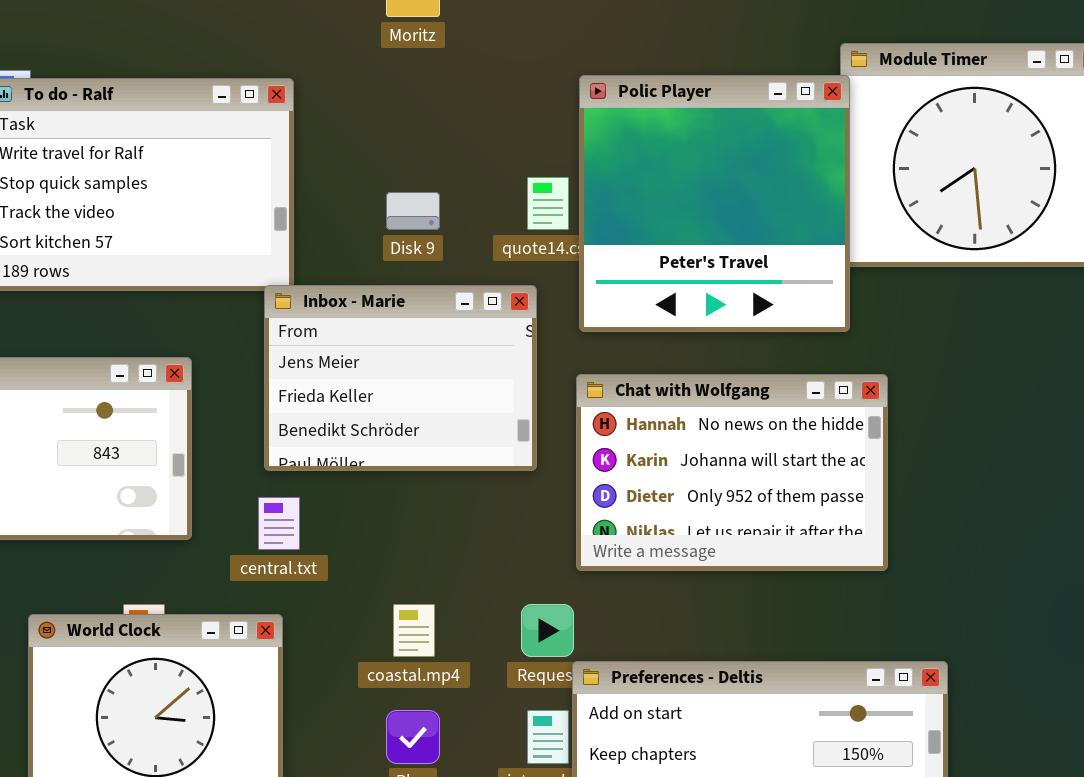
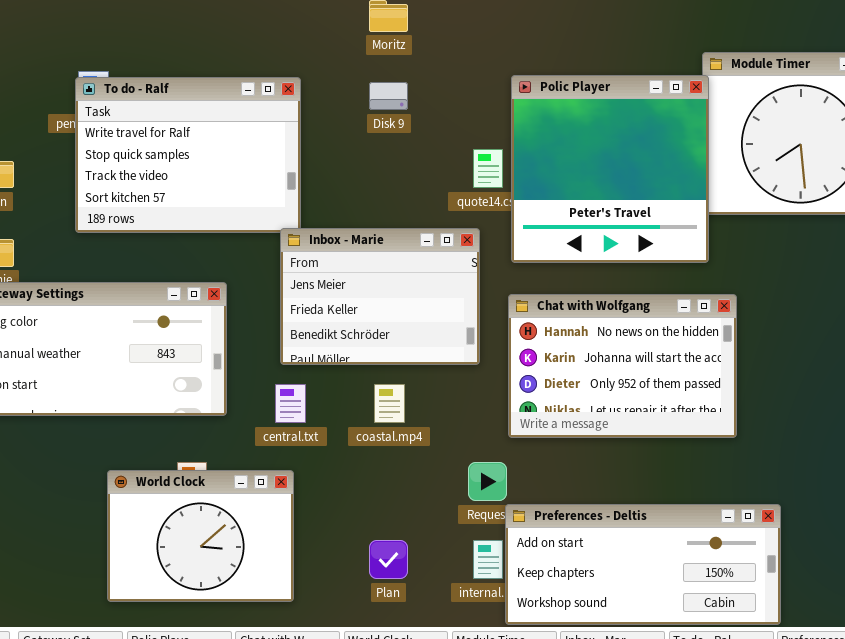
Disk 9: [386,192,440,230] -> [369,82,408,110], moved
coastal.mp4: [393,604,435,657] -> [374,384,405,423], moved

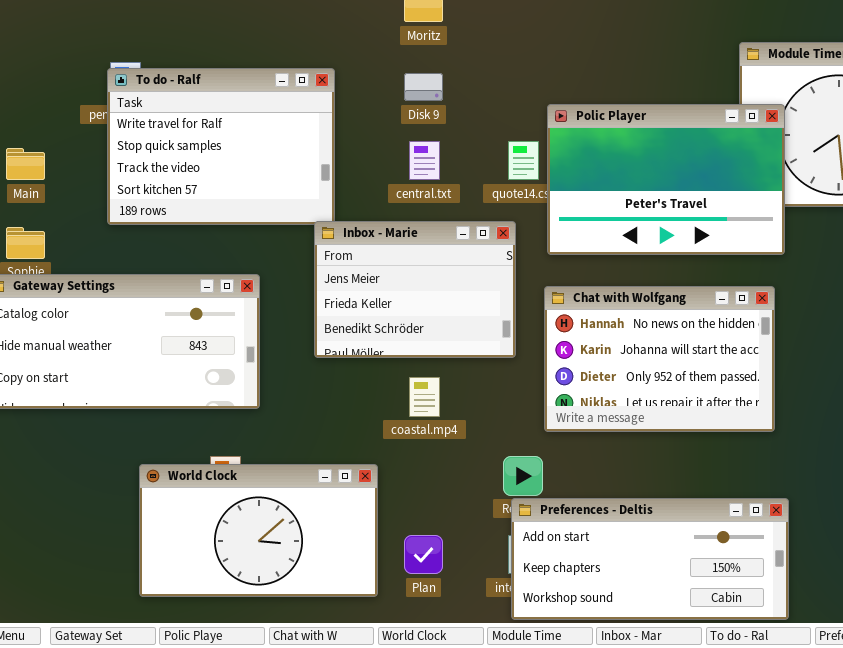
Polic Player: [511,75,709,263] -> [547,104,785,255], resized
central.txt: [275,384,306,423] -> [409,141,440,180], moved
World Clock: [107,470,294,602] -> [139,464,378,597], resized
Preferences - Deltis: [505,504,781,625] -> [511,498,789,620], moved

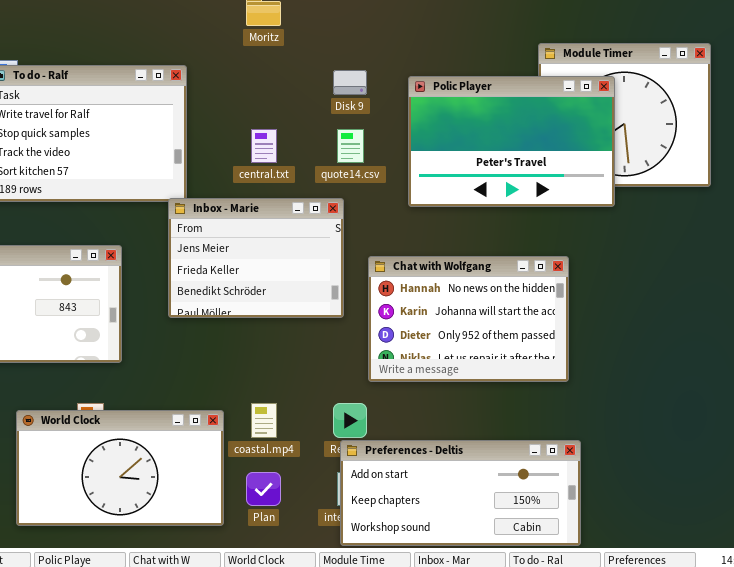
Disk 9: [404,73,443,101] -> [333,70,367,95], moved
Polic Player: [547,104,785,255] -> [408,76,615,207], moved
coastal.mp4: [409,377,440,417] -> [251,403,277,438], moved

